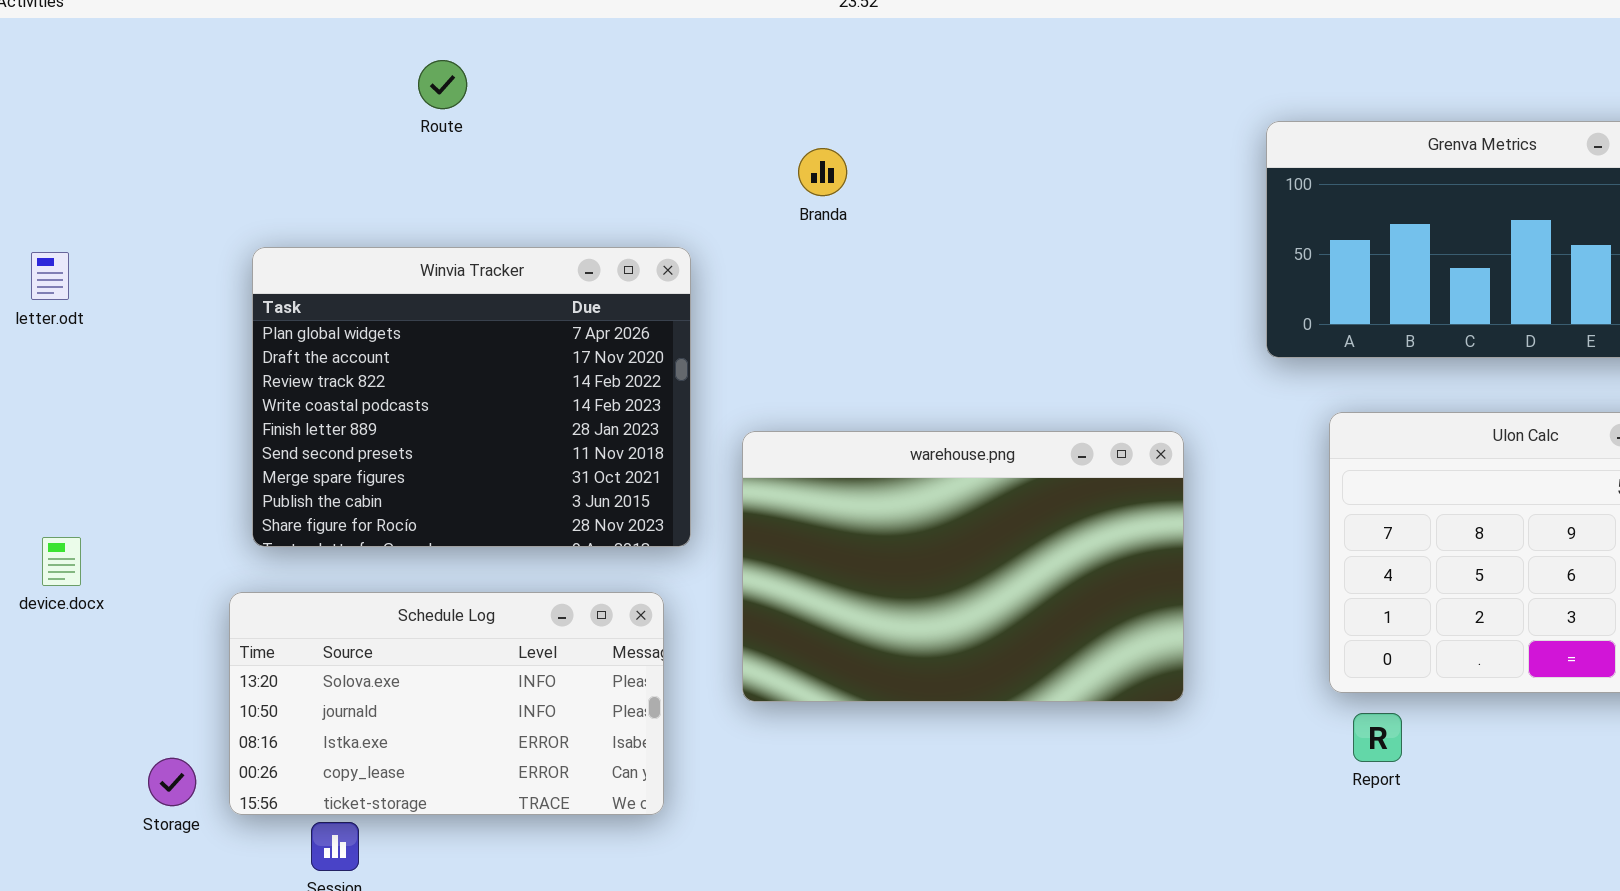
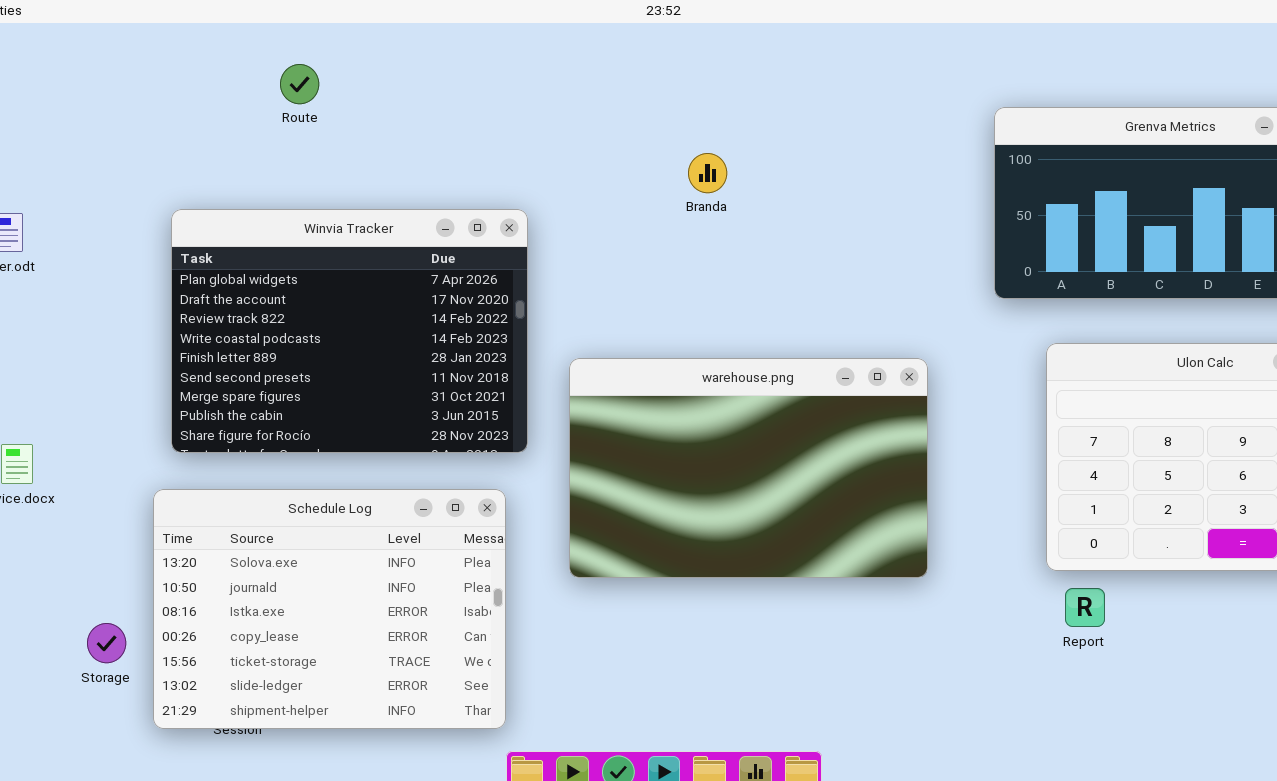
Route: [418,60,467,109] -> [280,64,319,104], moved
Branda: [798,148,847,196] -> [688,153,727,193], moved
Schedule Log: [229,592,664,815] -> [153,489,506,729], resized

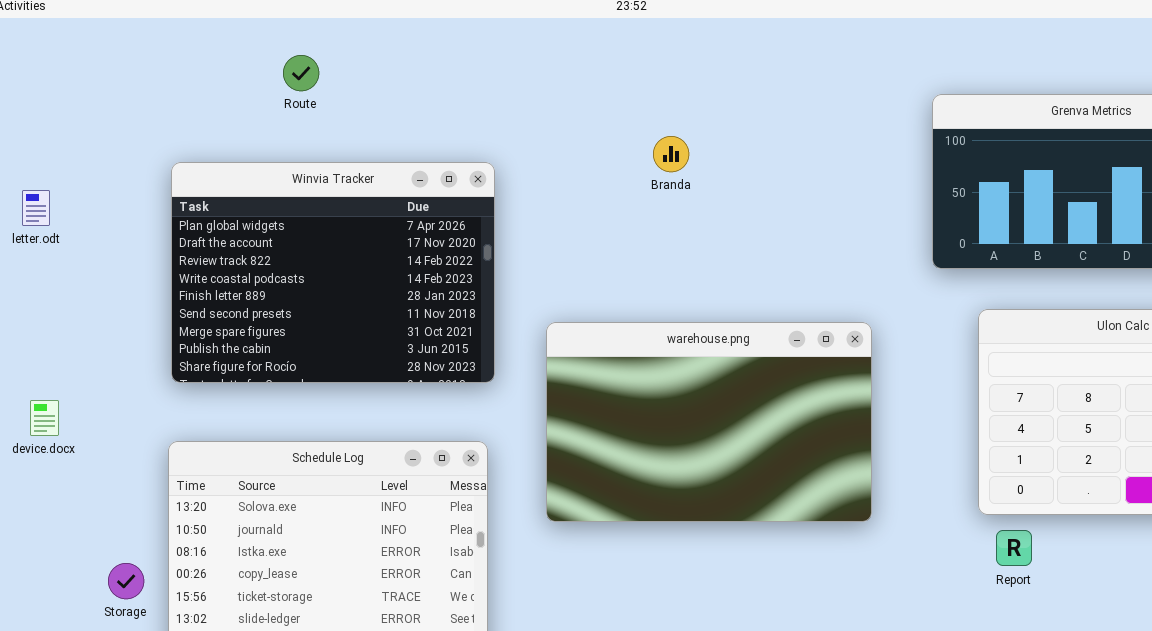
Winvia Tracker: [171,209,528,453] -> [171,162,495,383], moved

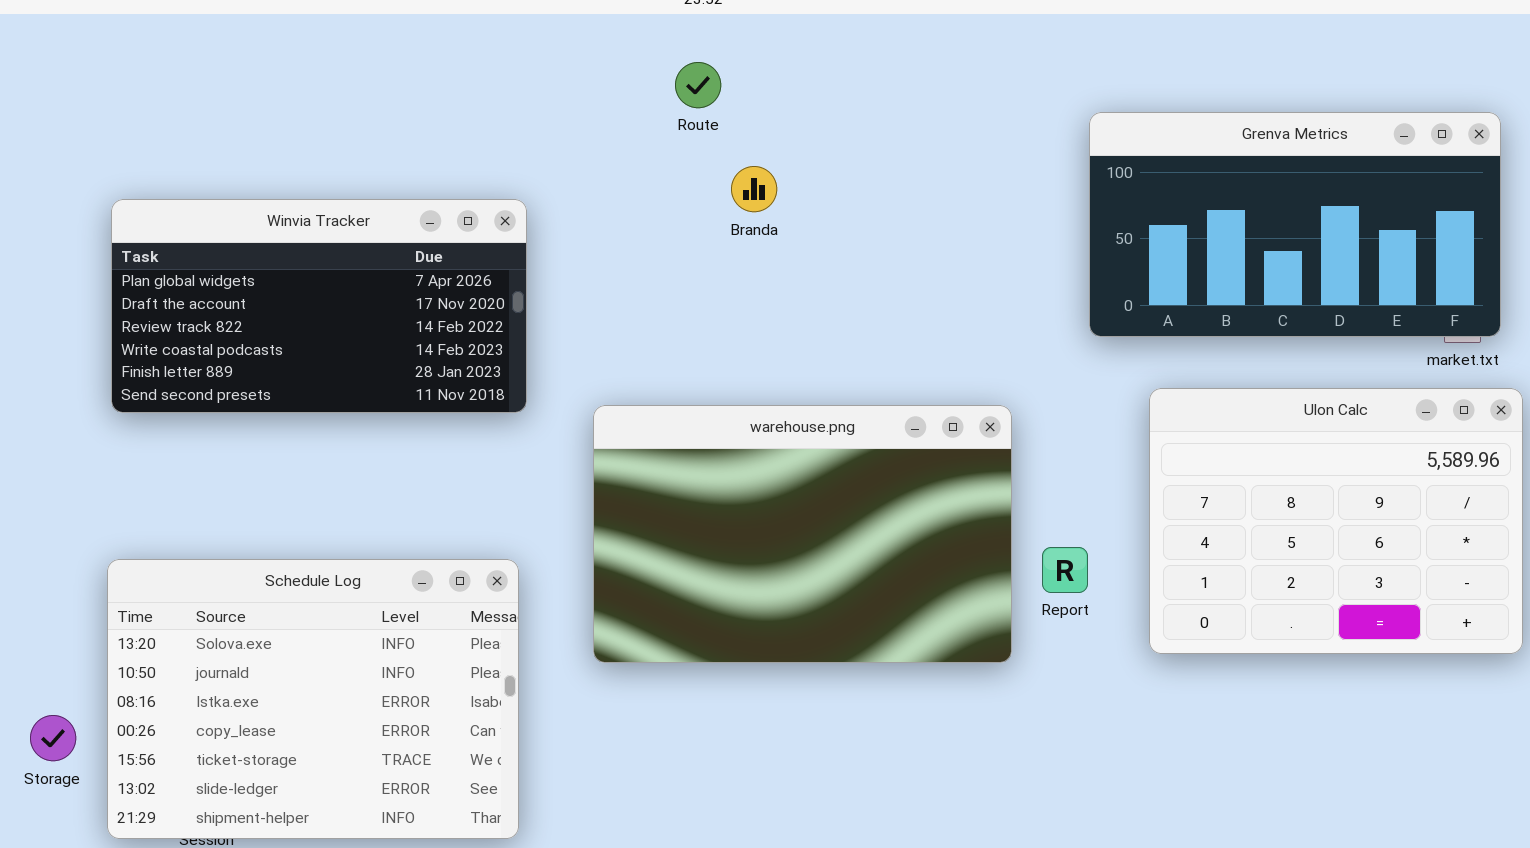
Route: [283,55,319,91] -> [675,62,721,108], moved
Winvia Tracker: [171,162,495,383] -> [111,199,527,413], resized
Report: [996,530,1032,566] -> [1042,547,1088,593], moved

